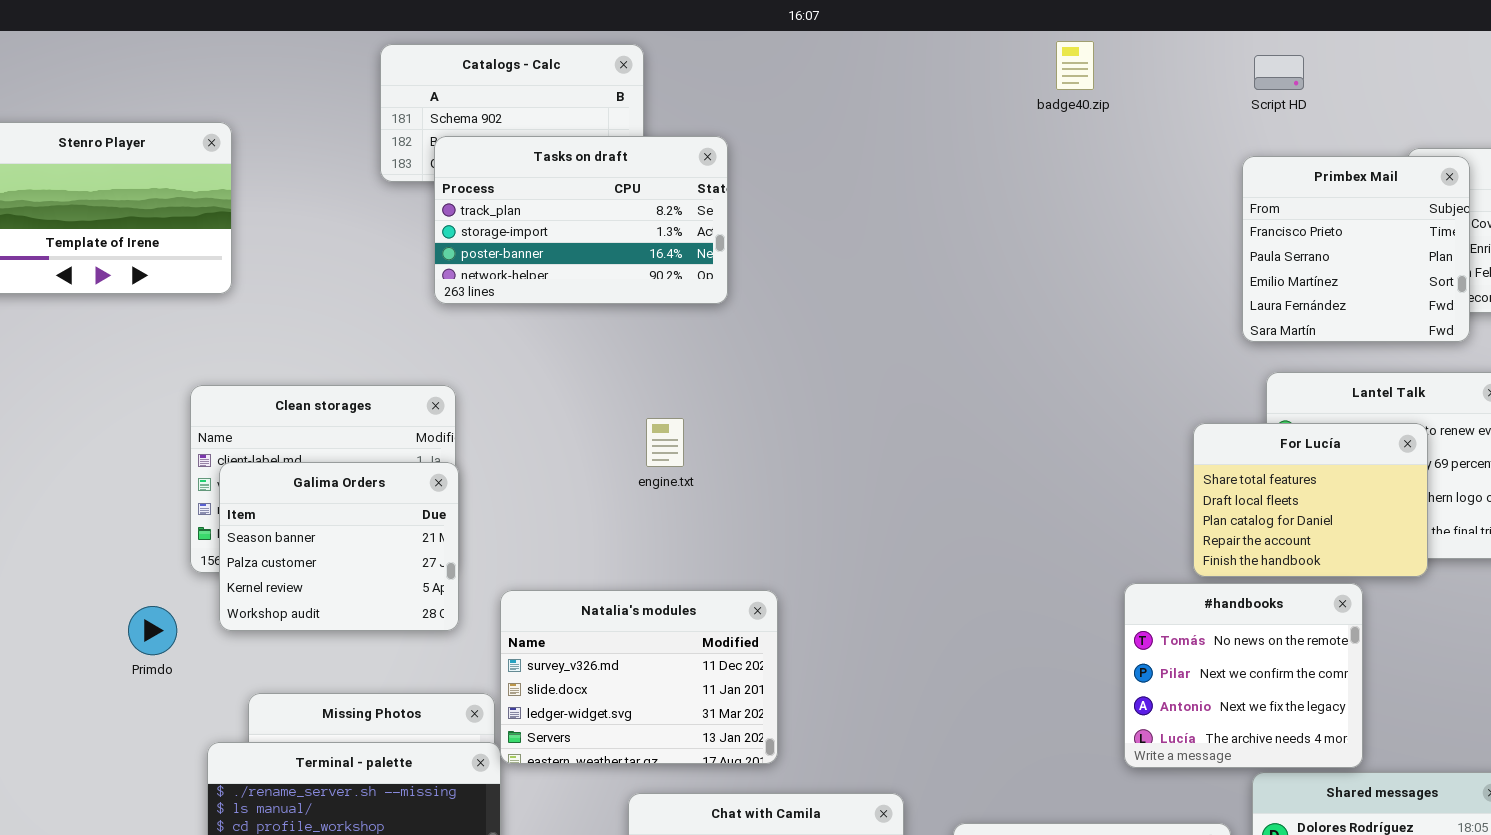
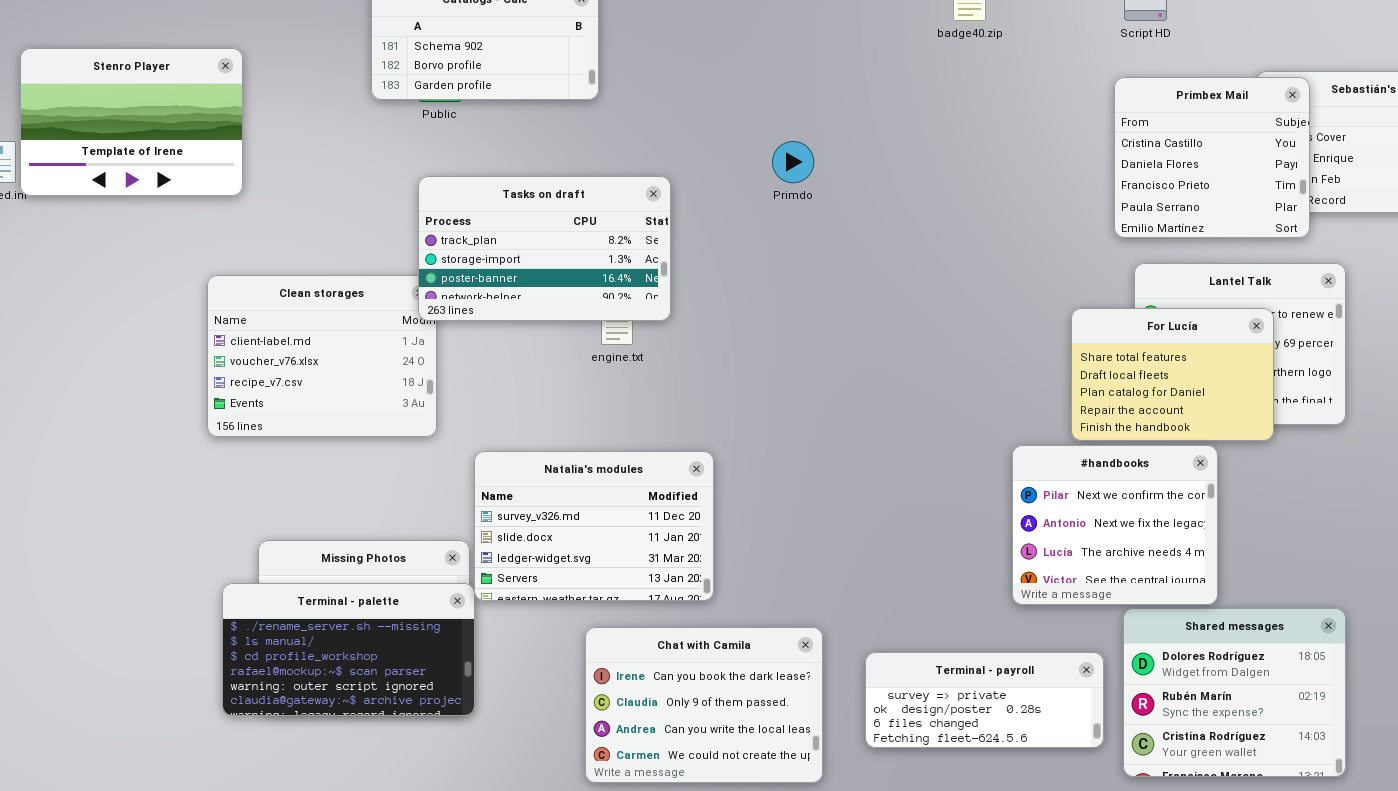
Tasks on draft: [434,136,728,304] -> [418,176,671,321], moved
Primbex Mail: [1242,156,1470,342] -> [1114,77,1310,238], scrolled up 2 rows
Galima Orders: [219,462,459,631] -> none, closed
#handbooks: [1124,583,1363,768] -> [1012,445,1218,605], scrolled down 1 row
Primdo: [128,606,177,655] -> [772,141,814,183], moved

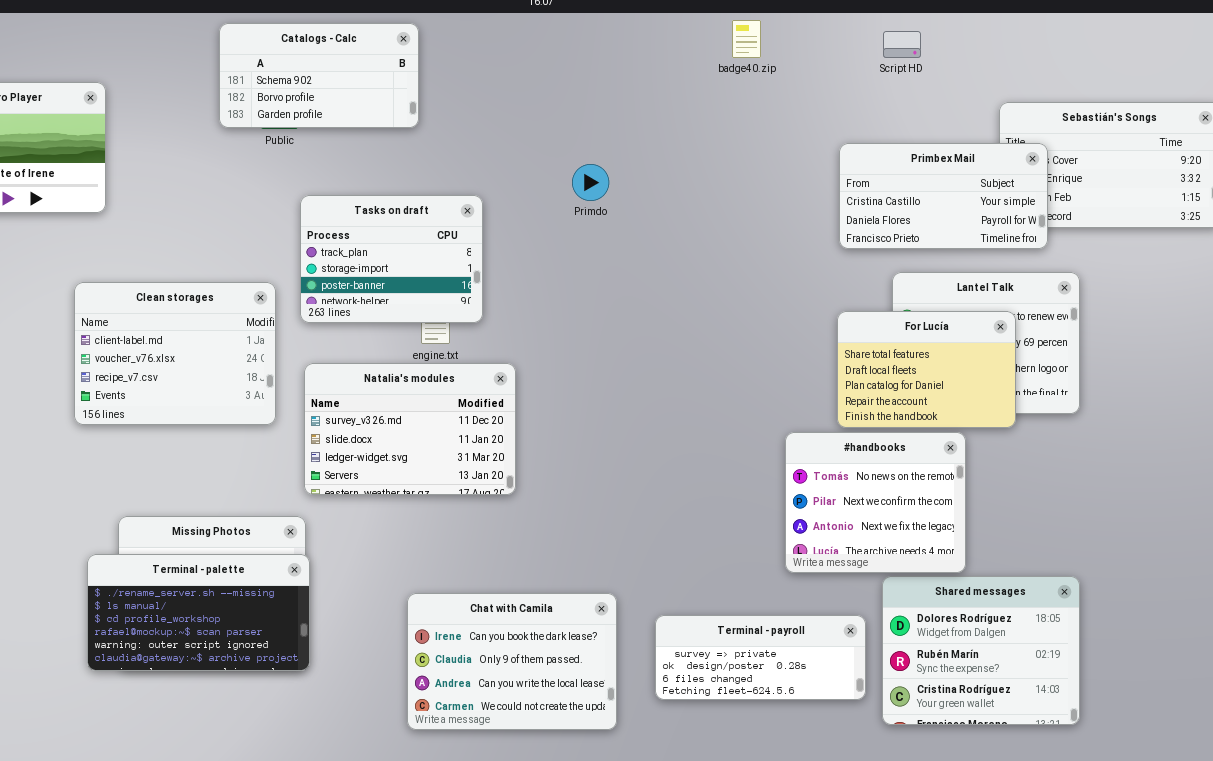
Primbex Mail: [1114,77,1310,238] -> [839,143,1048,249], resized
Tasks on draft: [418,176,671,321] -> [300,195,483,323], resized
#handbooks: [1012,445,1218,605] -> [785,432,966,573], scrolled up 1 row
Natalia's modules: [474,451,714,601] -> [304,363,516,495], moved

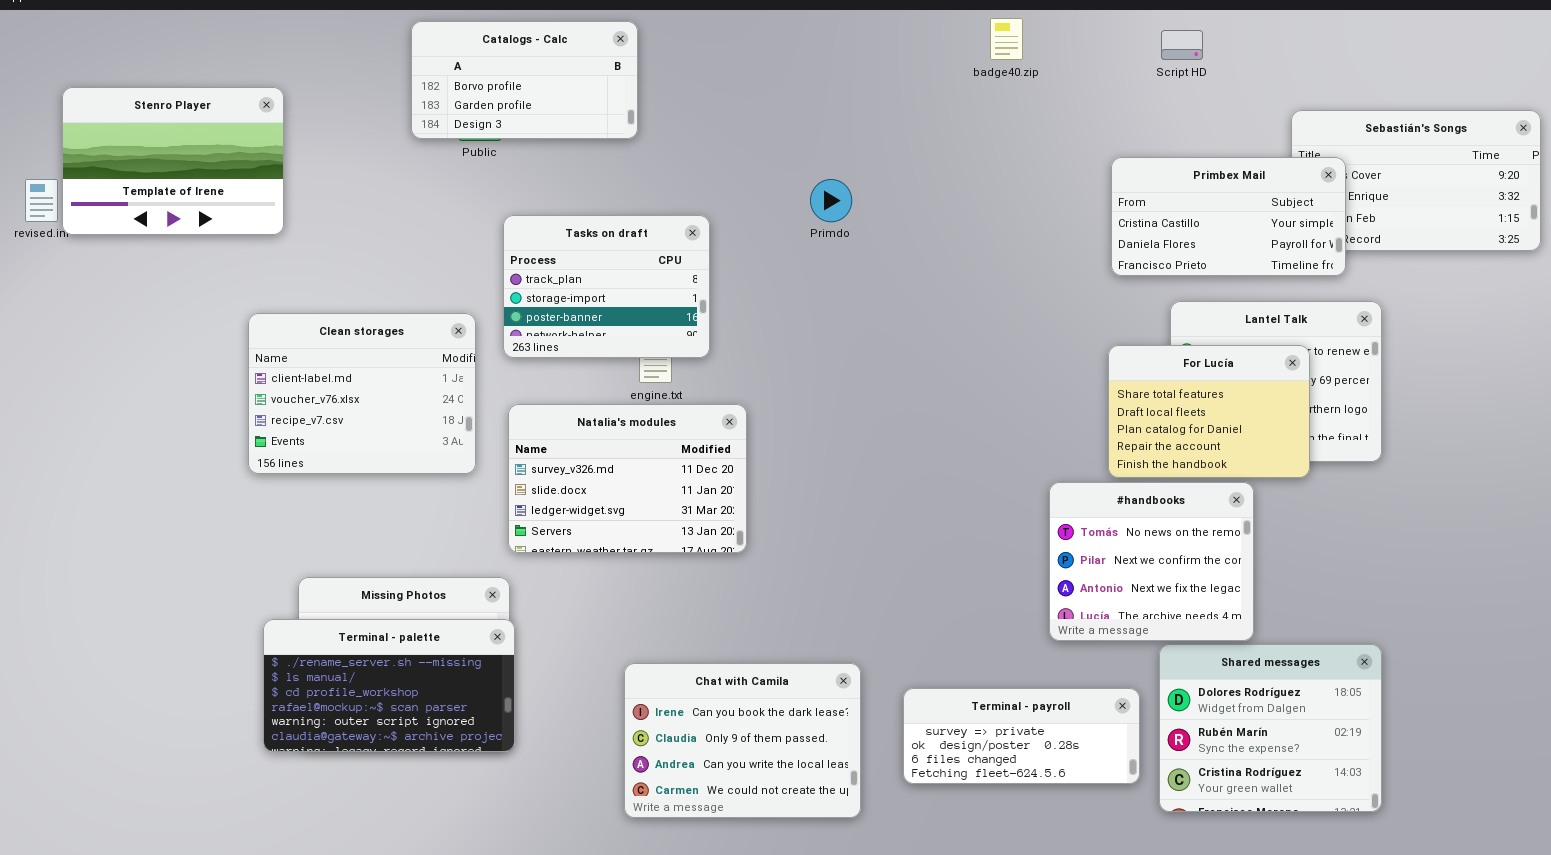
Catalogs - Calc: [219,23,419,128] -> [411,21,638,139], scrolled down 1 row

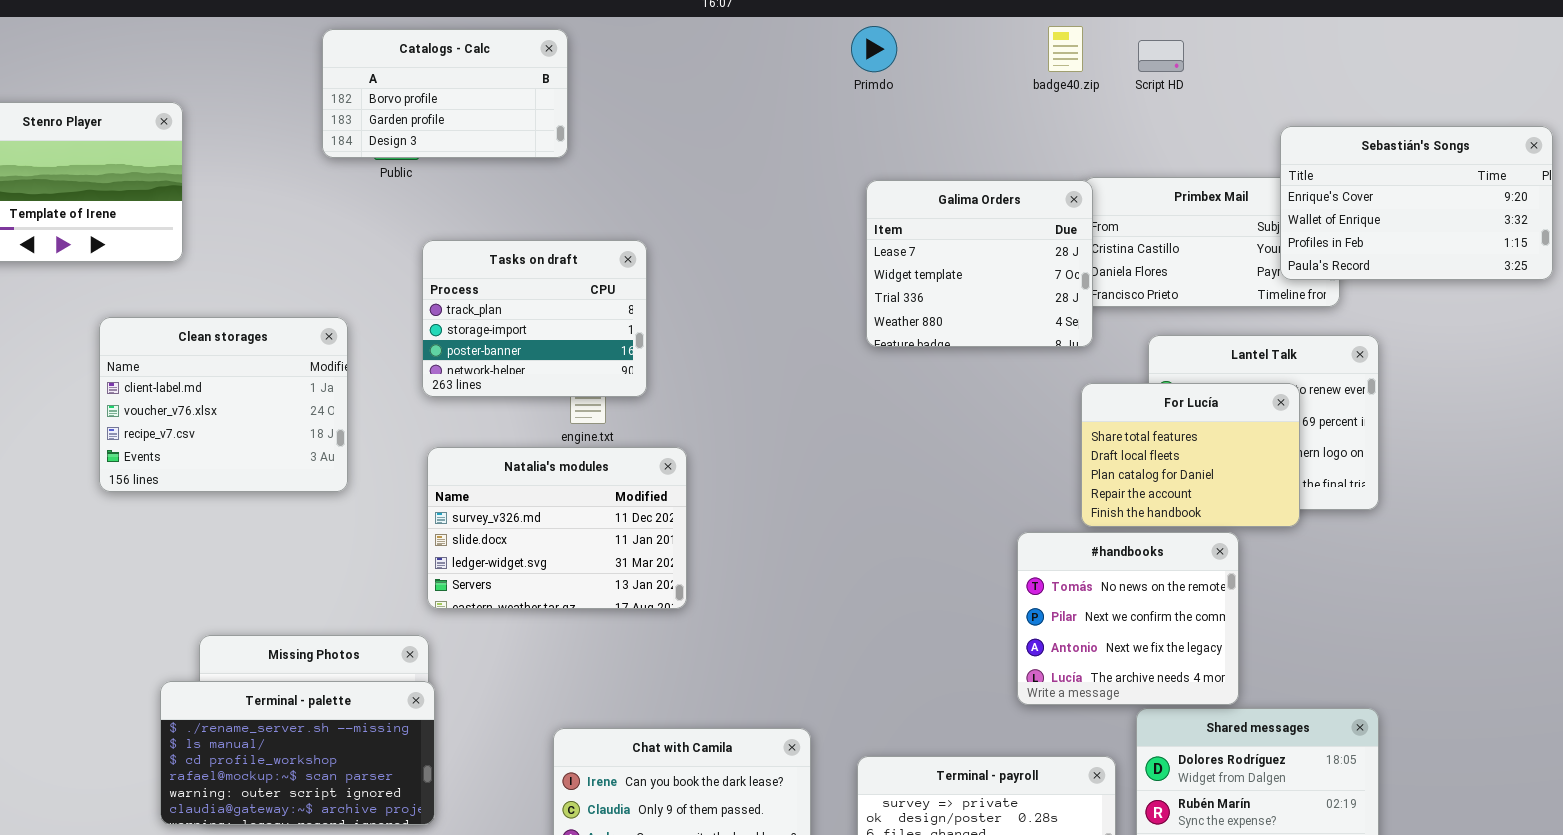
badge40.zip: [990,18,1023,60] -> [1048,26,1083,72], moved
Sebastián's Songs: [1291,110,1541,251] -> [1280,126,1553,280], raised
Galima Orders: none -> [866,180,1093,347], opened
Primdo: [810,179,852,222] -> [851,26,897,72], moved
Clean storages: [248,313,476,474] -> [99,317,348,492], moved

